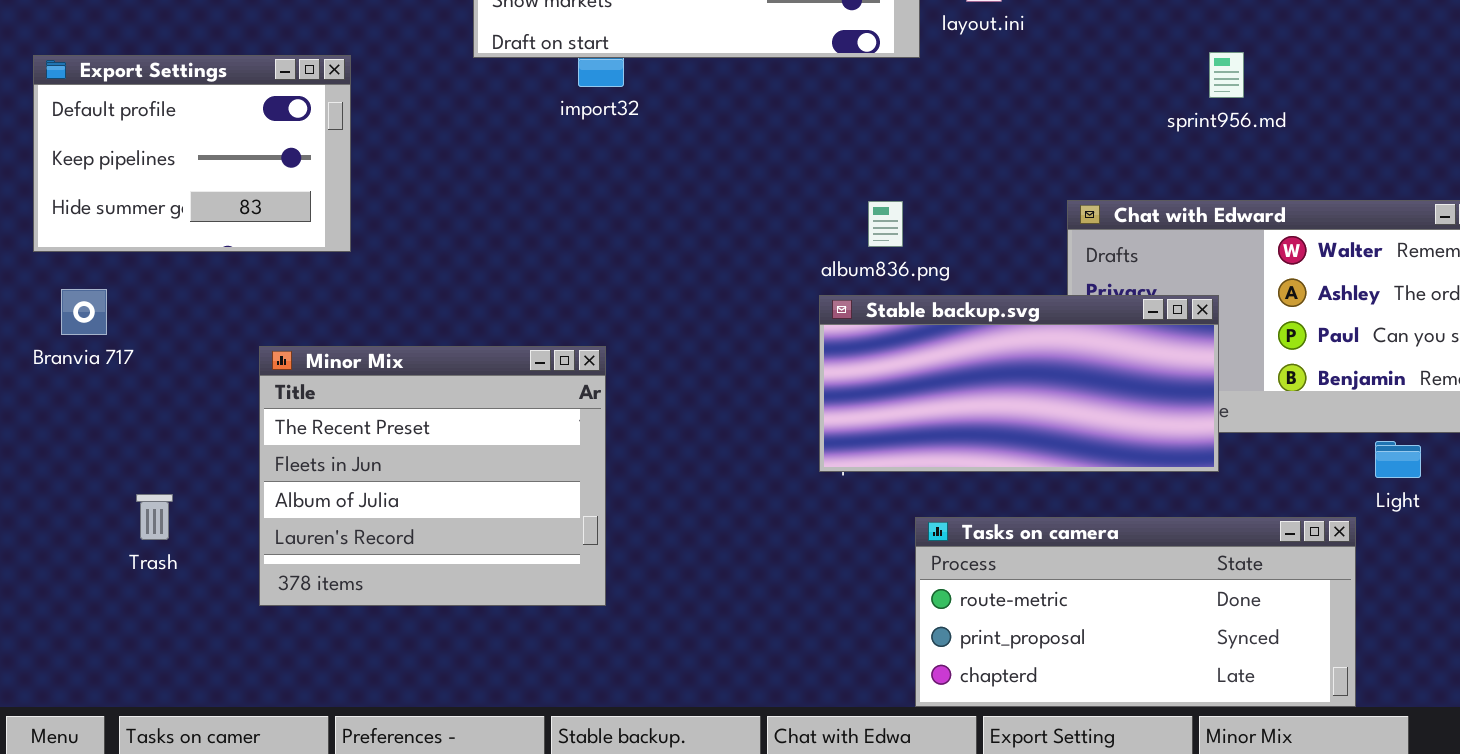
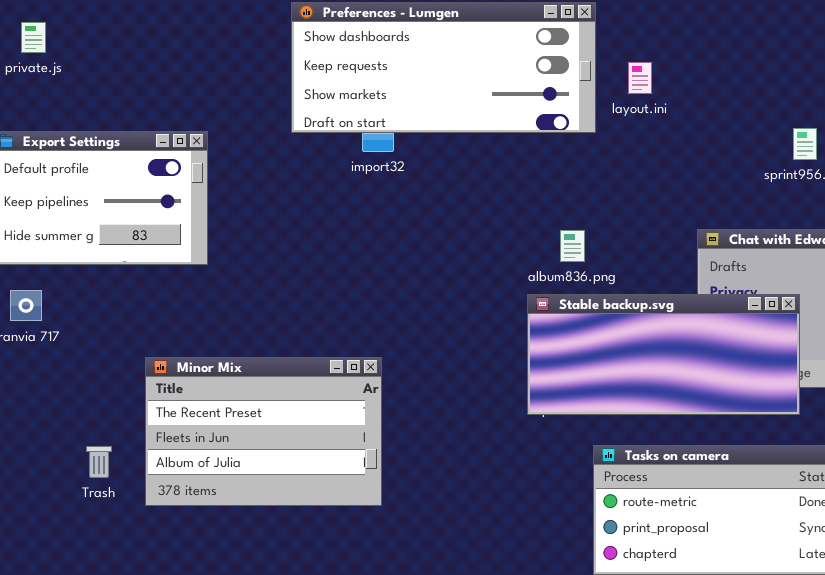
Minor Mix: [259,346,606,606] -> [145,357,382,506], resized
Trash: [136,494,173,540] -> [86,446,112,478], moved

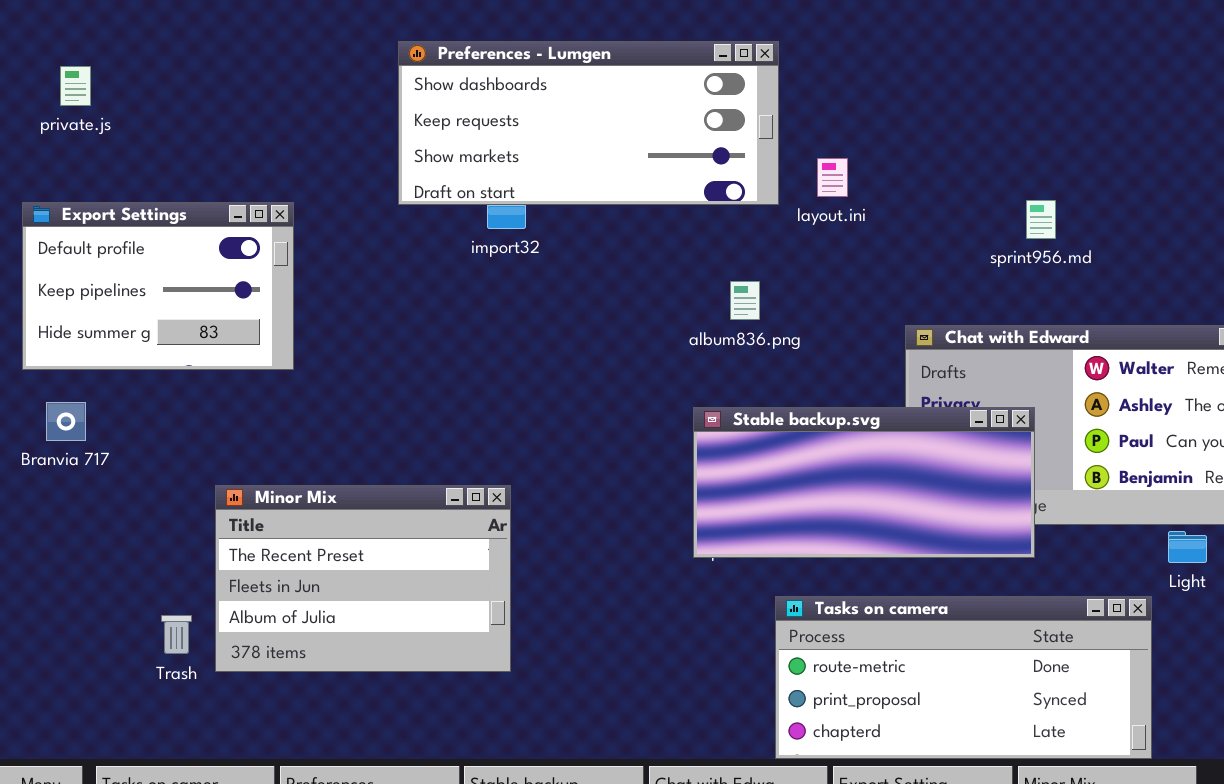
layout.ini: [628,62,652,94] -> [817,158,848,197], moved
album836.png: [560,230,585,262] -> [730,281,760,320], moved
Trash: [86,446,112,478] -> [161,615,192,654], moved

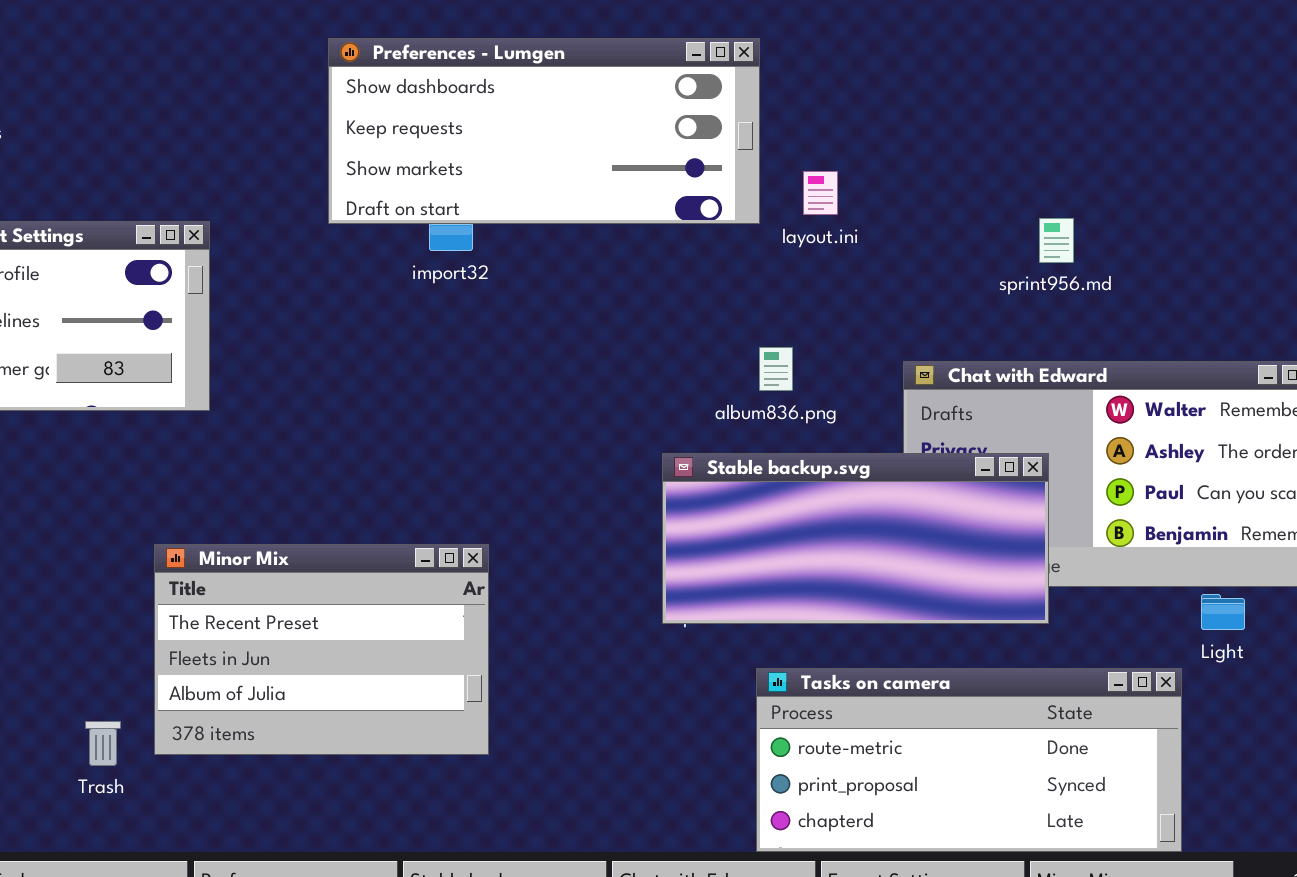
album836.png: [730,281,760,320] -> [759,347,793,391], moved
Minor Mix: [215,485,511,672] -> [154,544,489,755], moved
Trash: [161,615,192,654] -> [85,721,121,766], moved

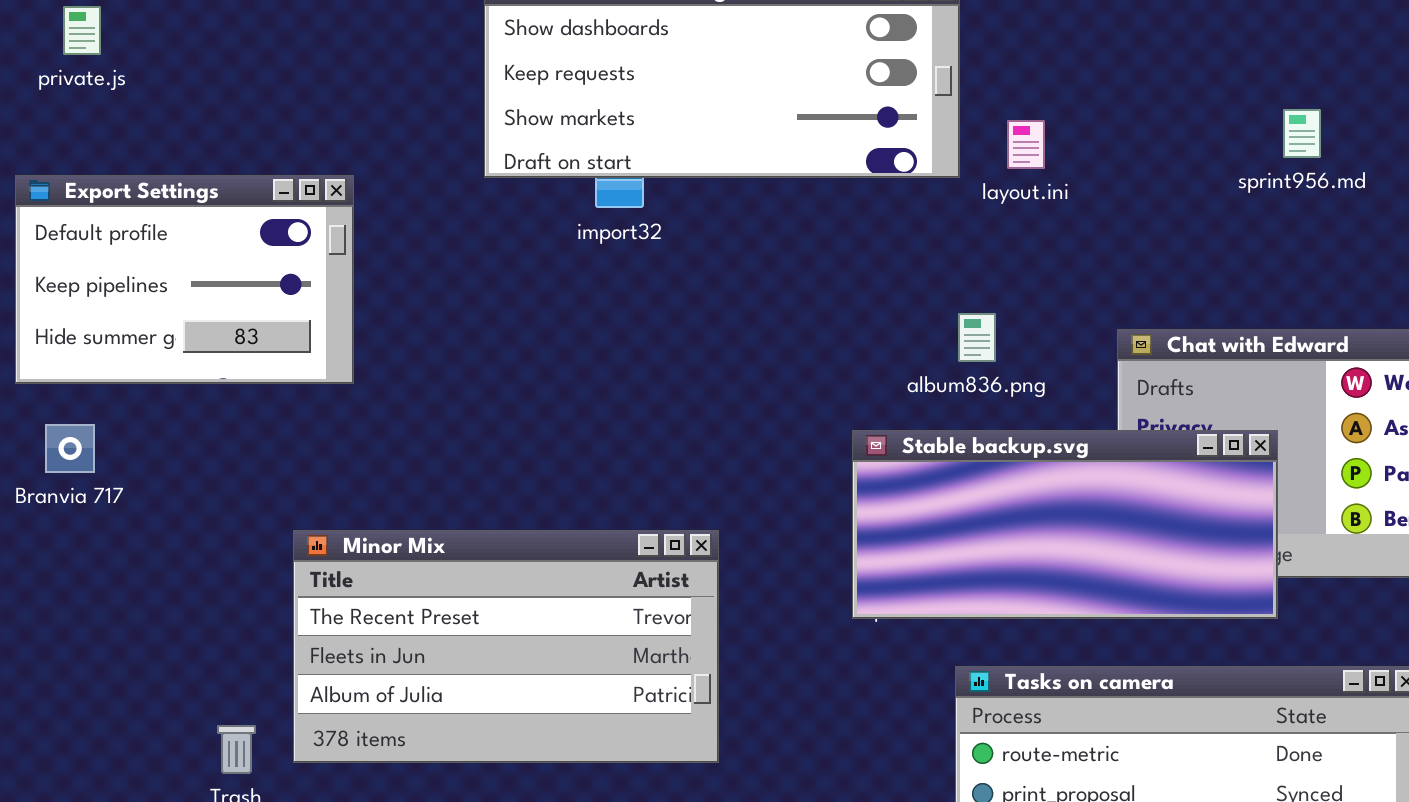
sprint956.md: [1039,218,1074,263] -> [1283,109,1321,158], moved
Minor Mix: [154,544,489,755] -> [293,530,719,763], resized

